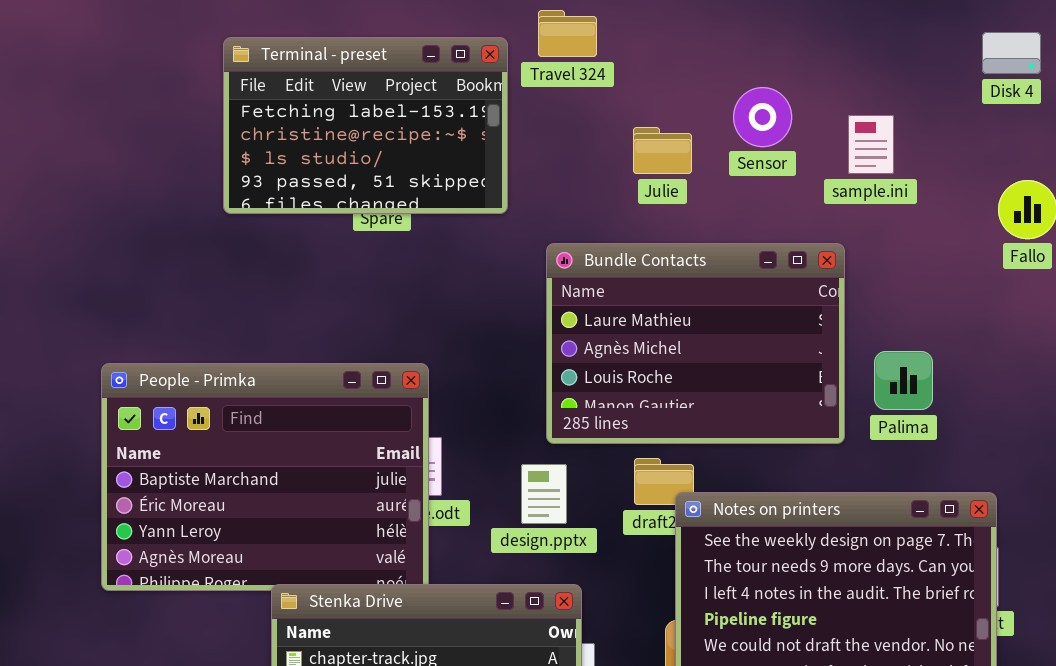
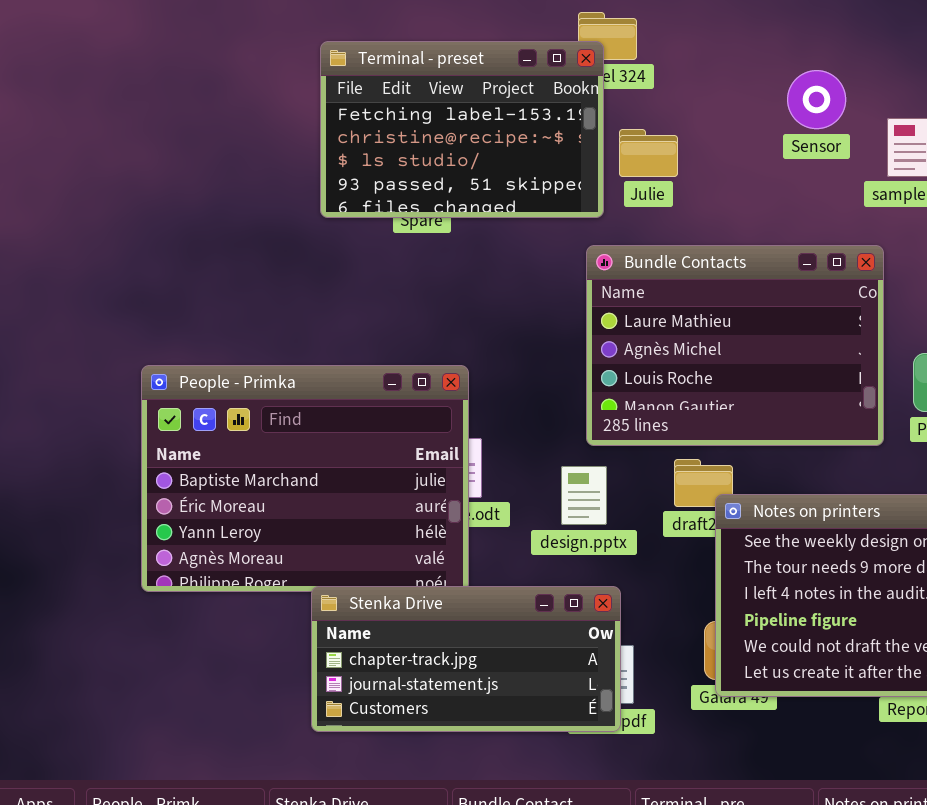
Terminal - preset: [223,37,508,214] -> [320,41,604,218], moved
Sensor: [733,87,792,147] -> [787,70,846,129], moved
Julie: [633,127,692,174] -> [619,129,678,177], moved

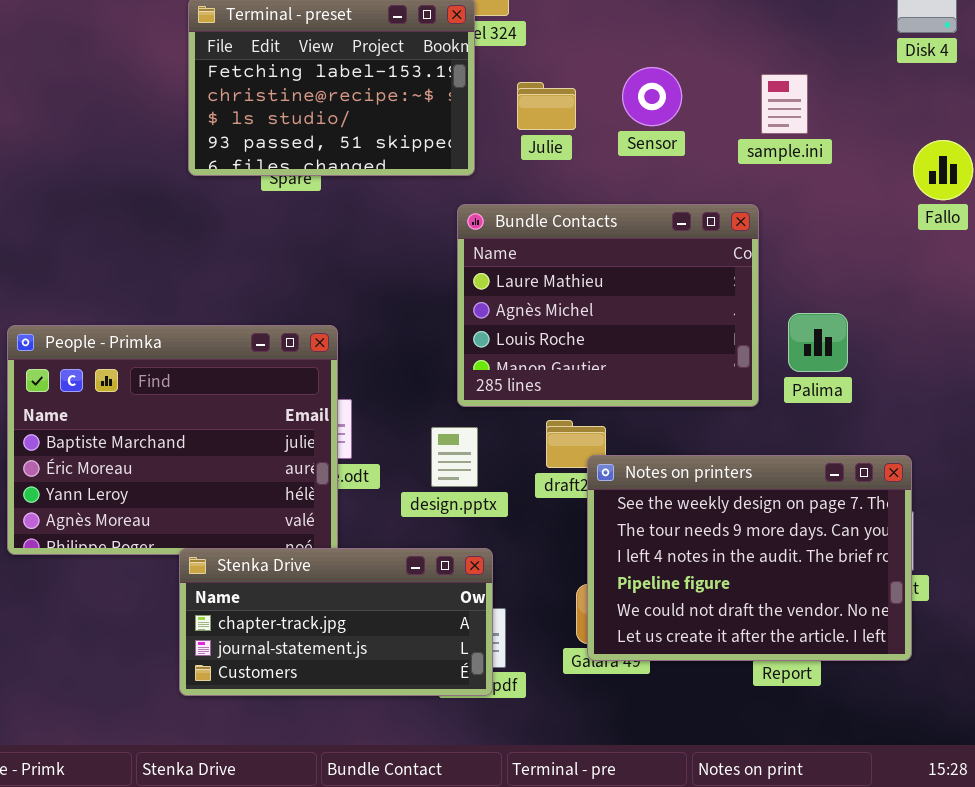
Sensor: [787,70,846,129] -> [622,67,682,126], moved
Julie: [619,129,678,177] -> [517,82,576,130], moved

